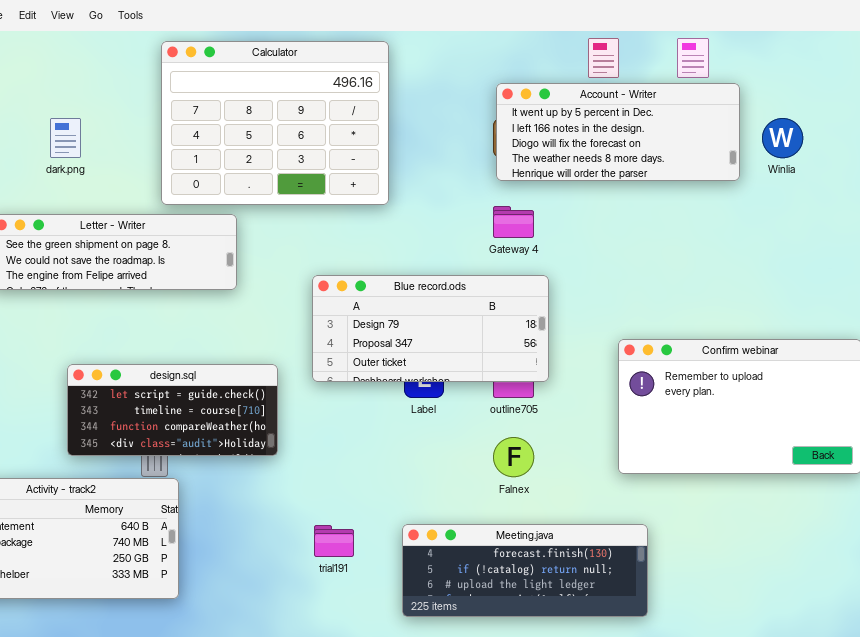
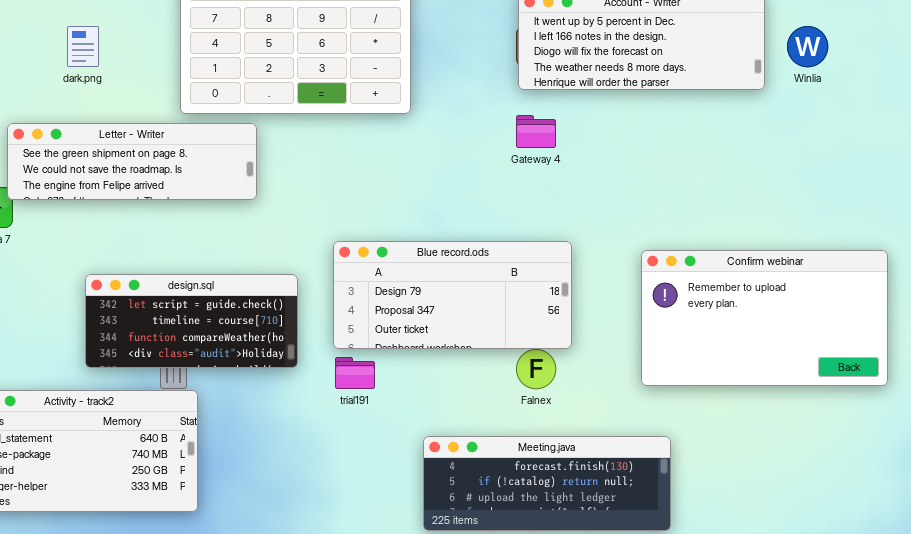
Blue record.ods: [312,275,549,382] -> [333,241,572,349], moved
trial191: [314,525,354,557] -> [335,357,375,389], moved

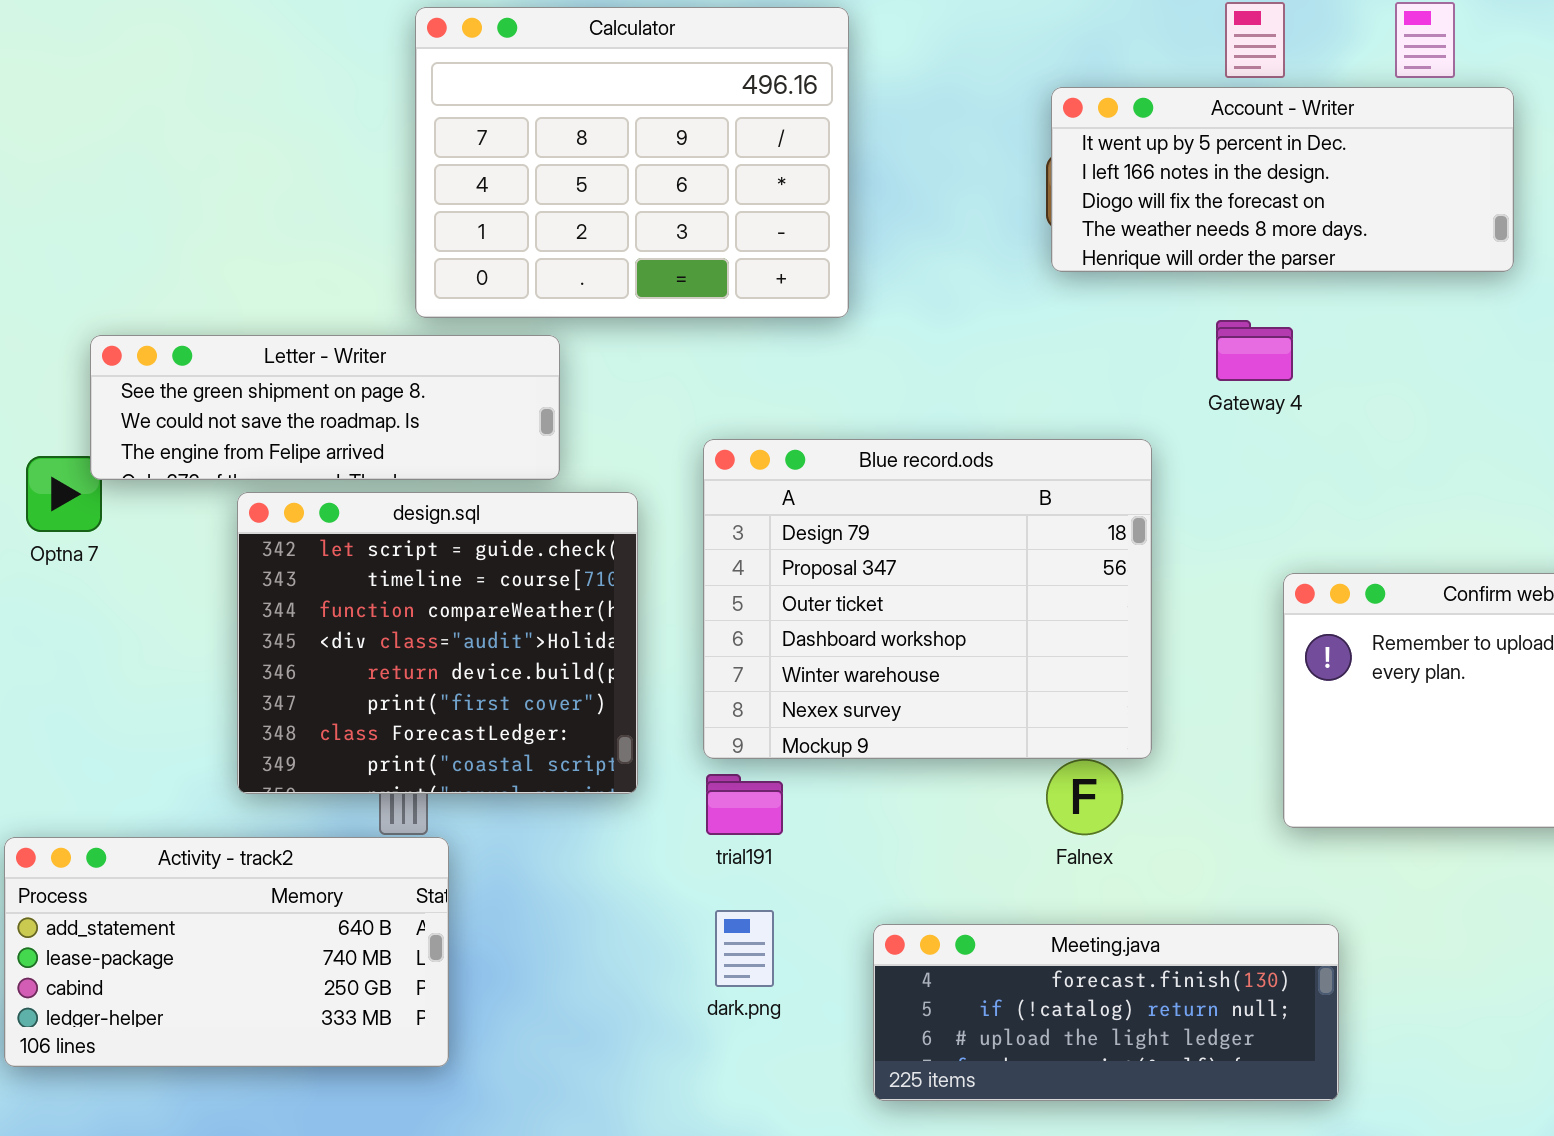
dark.png: [67,26,99,67] -> [715,910,774,987], moved
Gateway 4: [516,115,556,148] -> [1216,320,1293,381], moved
Blue record.ods: [333,241,572,349] -> [703,439,1152,759], resized
design.sql: [85,274,298,368] -> [237,492,638,794], resized

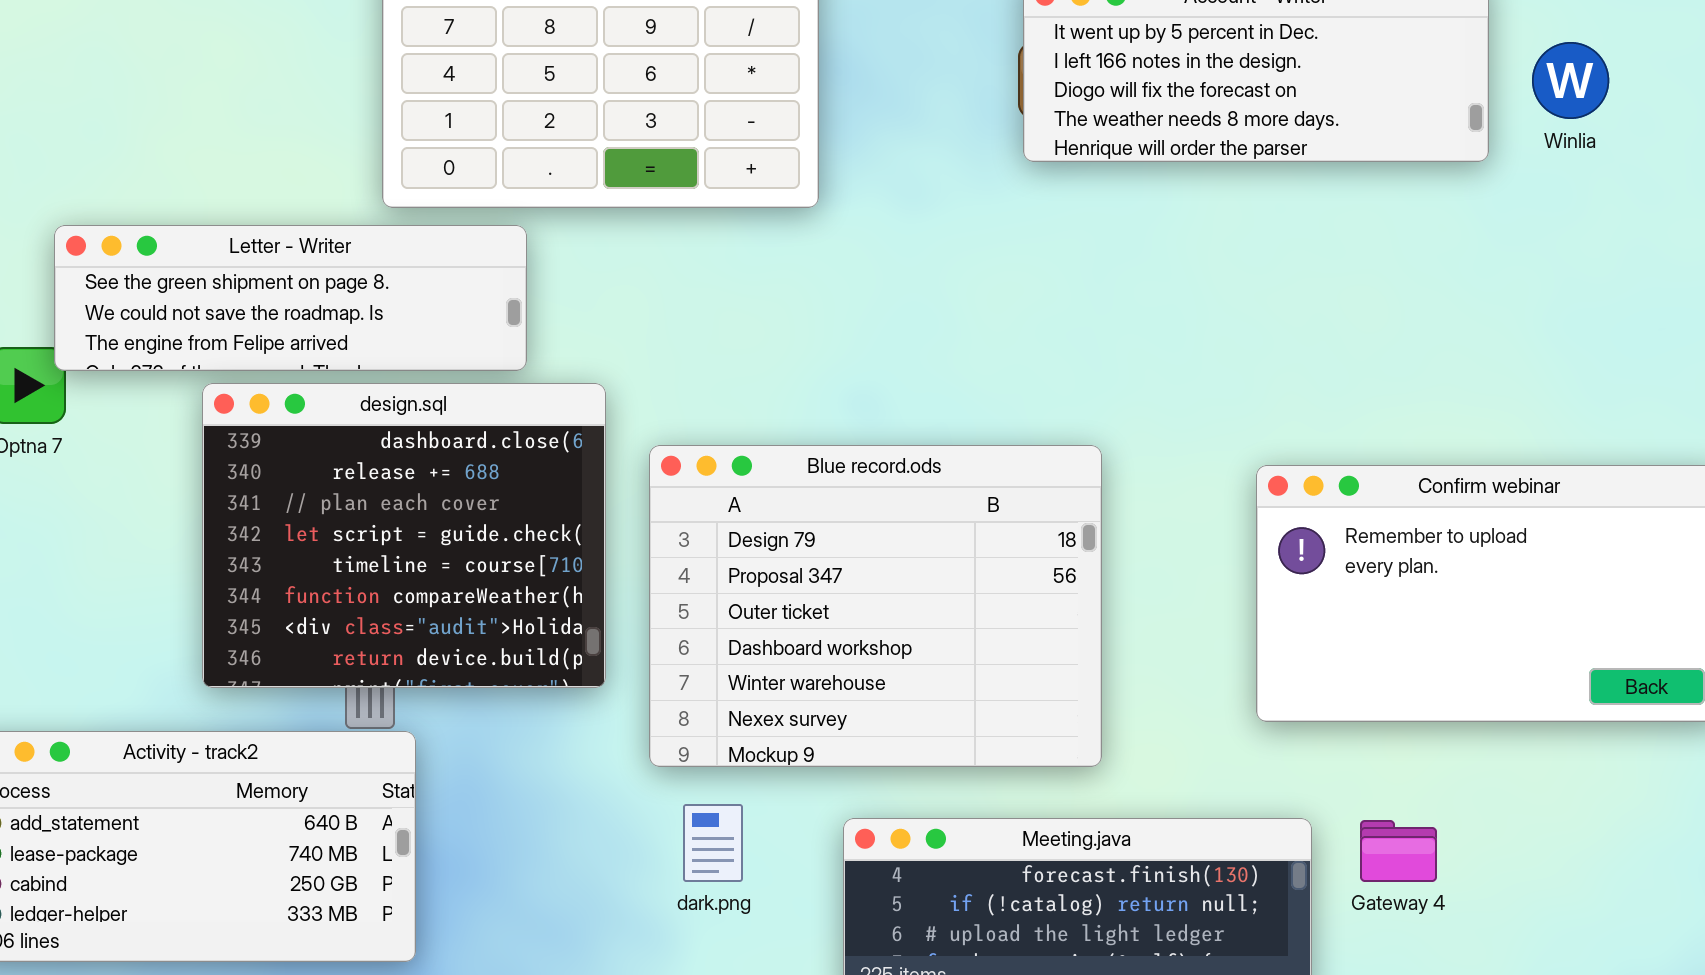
Gateway 4: [1216,320,1293,381] -> [1360,820,1437,882], moved
Blue record.ods: [703,439,1152,759] -> [649,445,1102,767], moved
design.sql: [237,492,638,794] -> [202,383,606,688], scrolled up 3 rows

